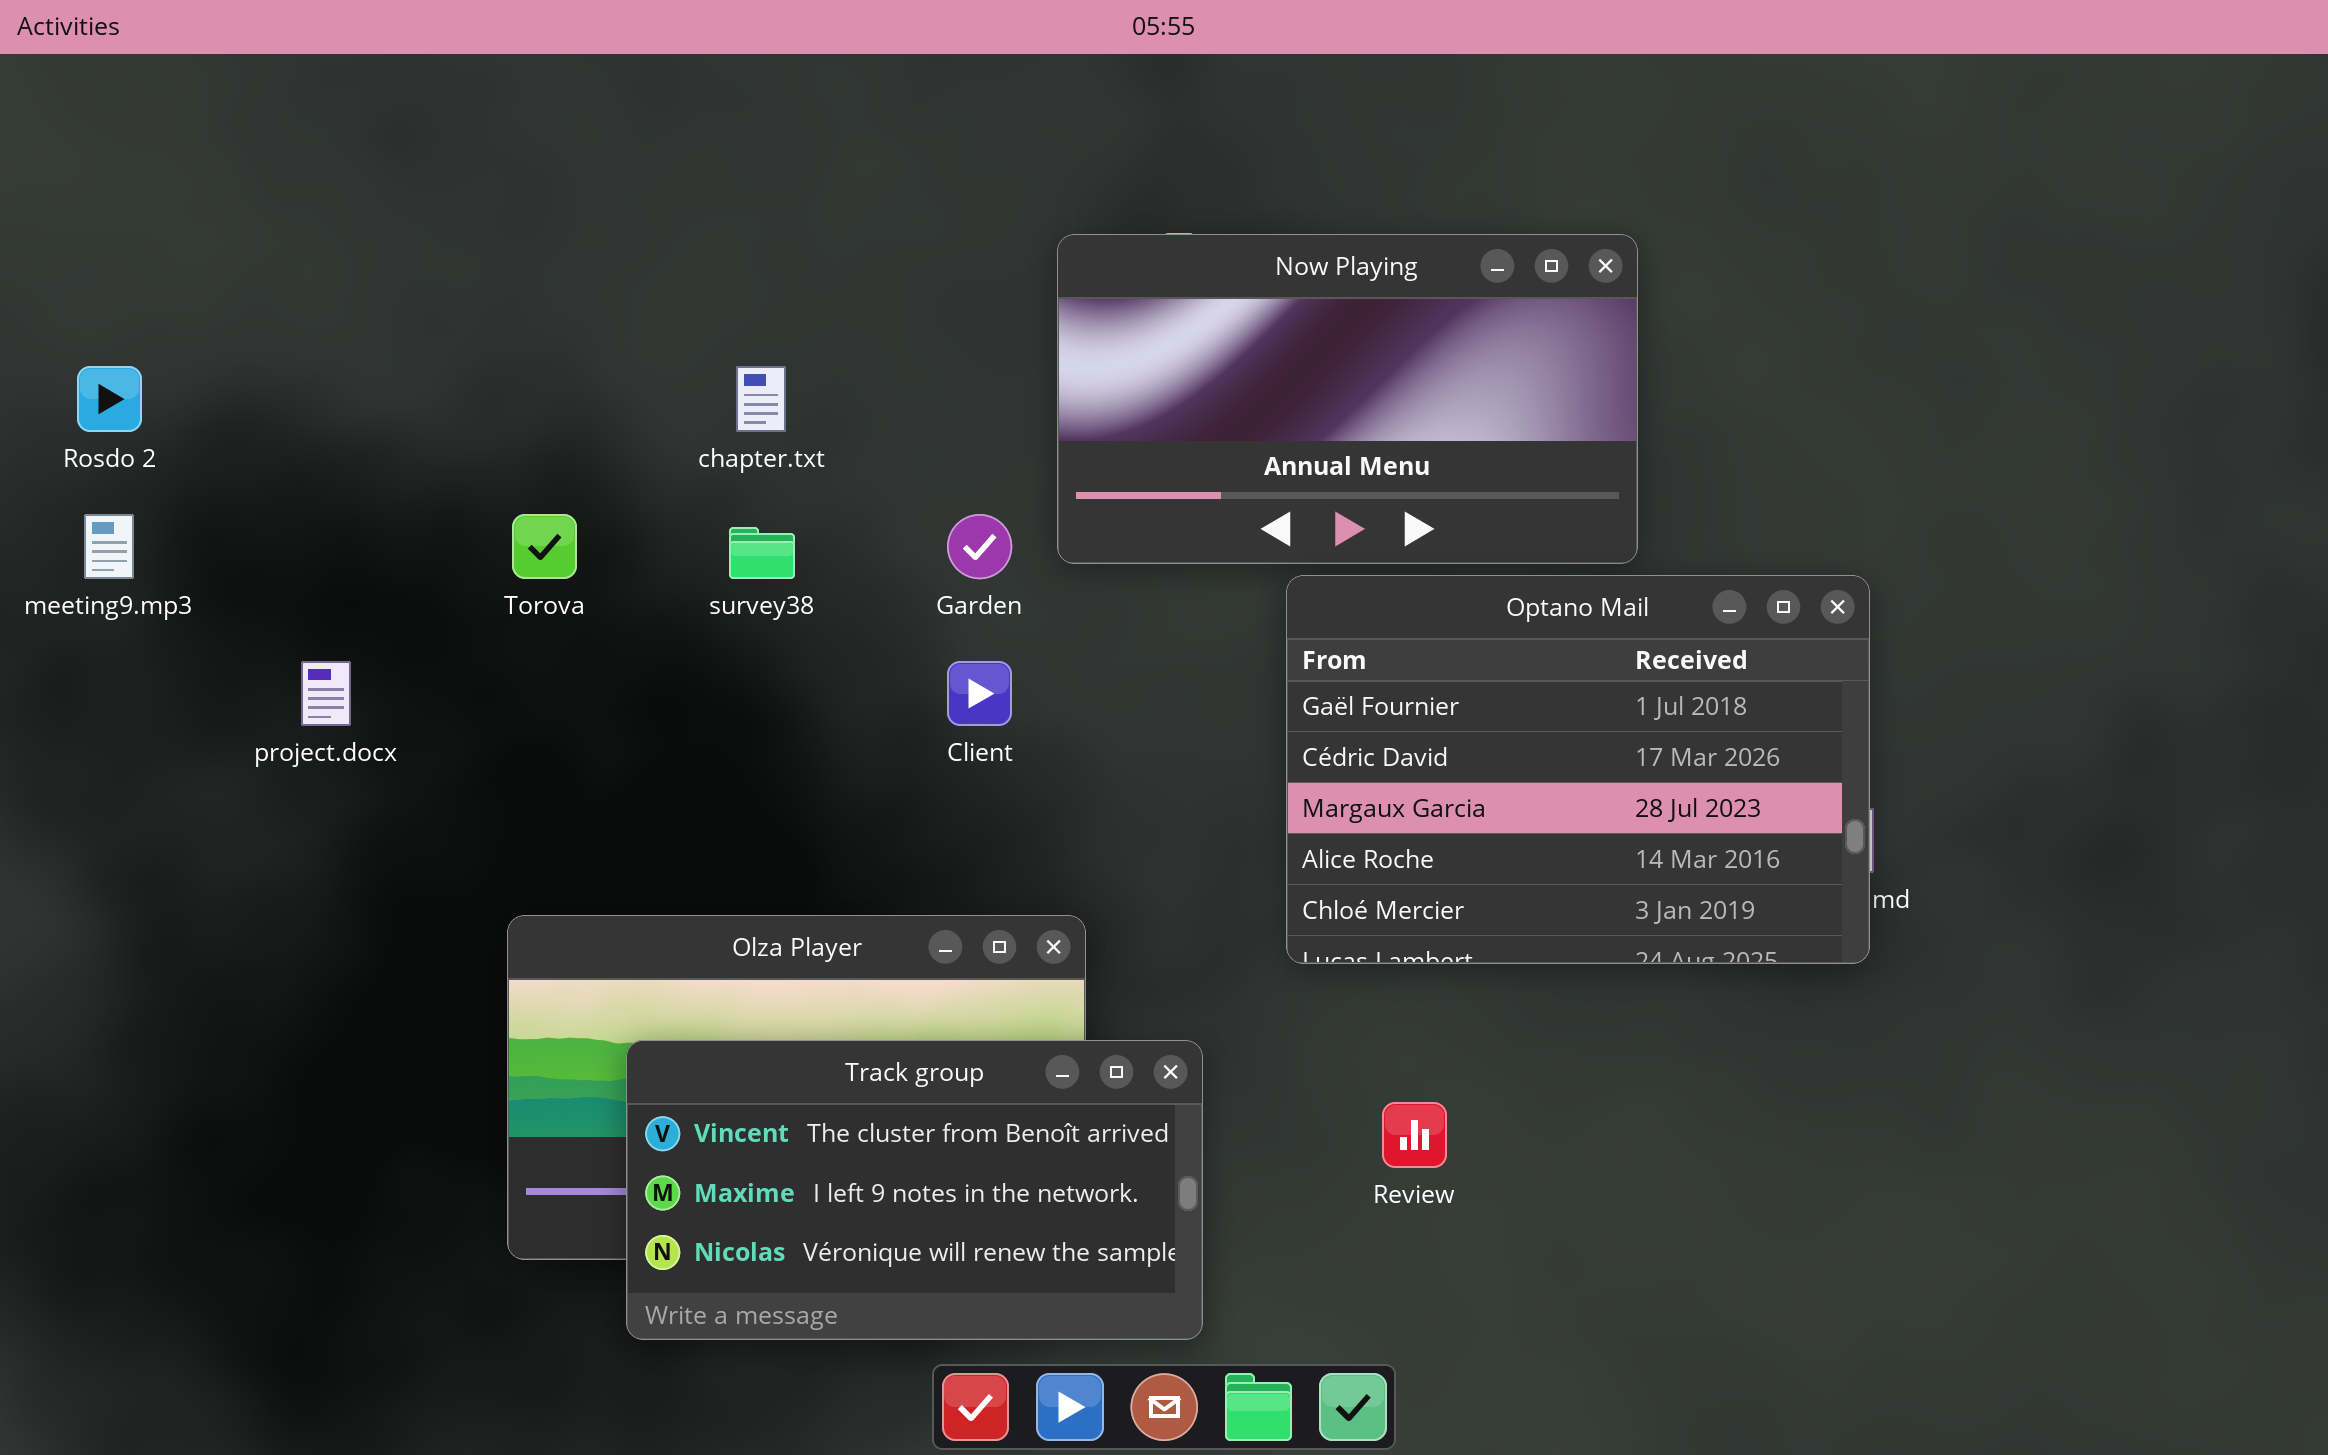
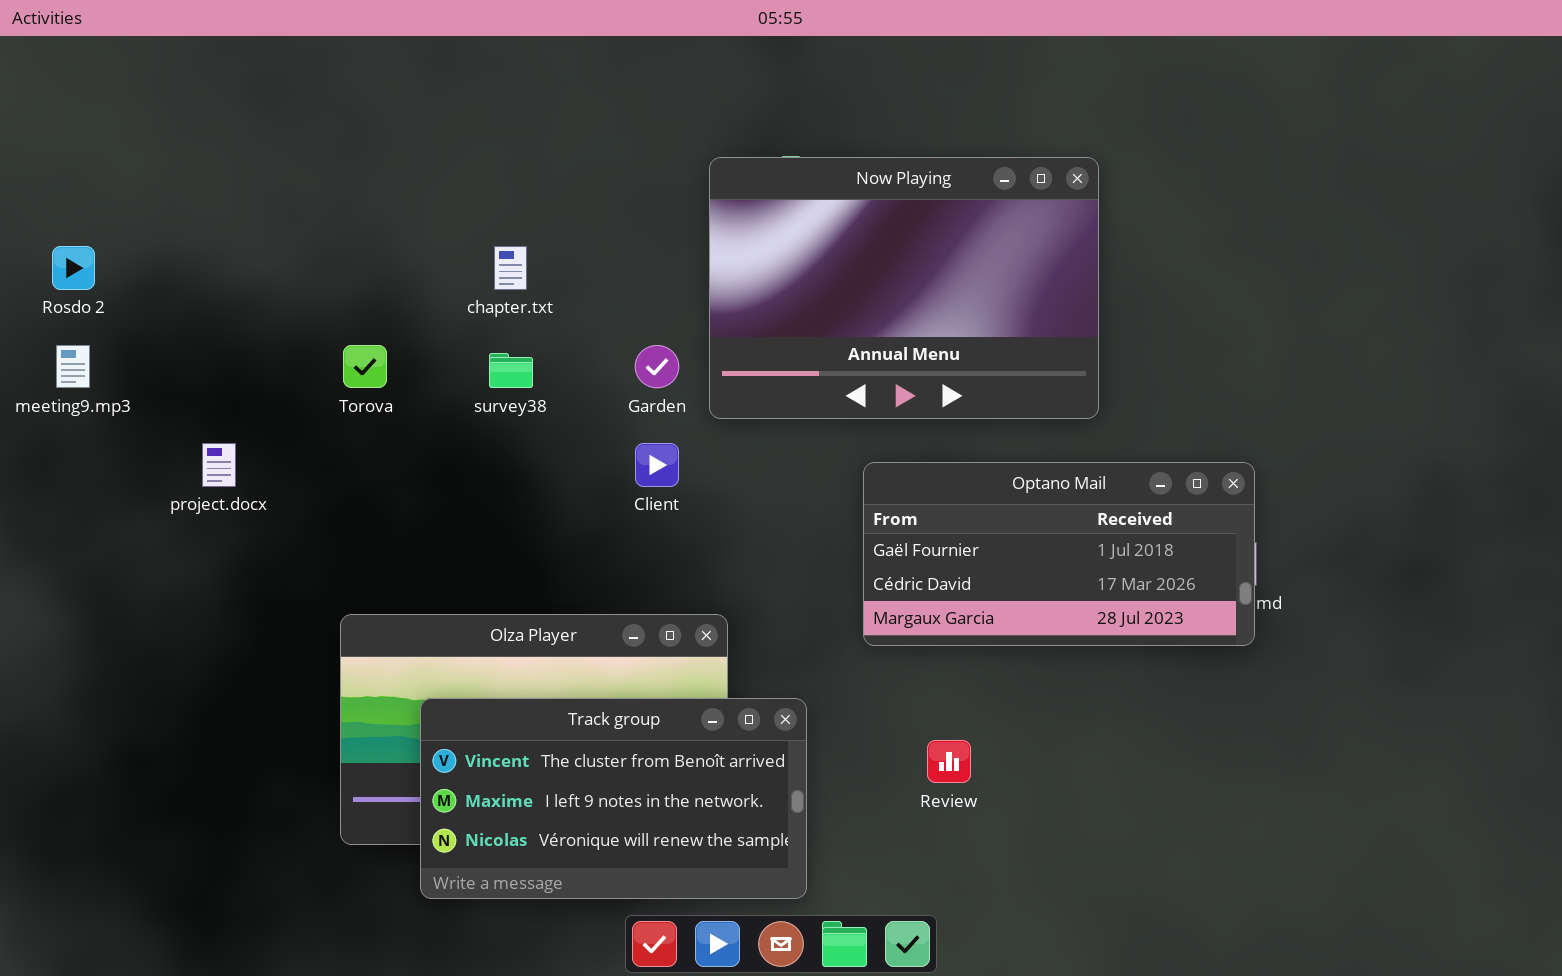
Now Playing: [1057,234,1638,564] -> [709,157,1099,419], resized
Optano Mail: [1286,575,1870,964] -> [863,462,1255,646], resized

